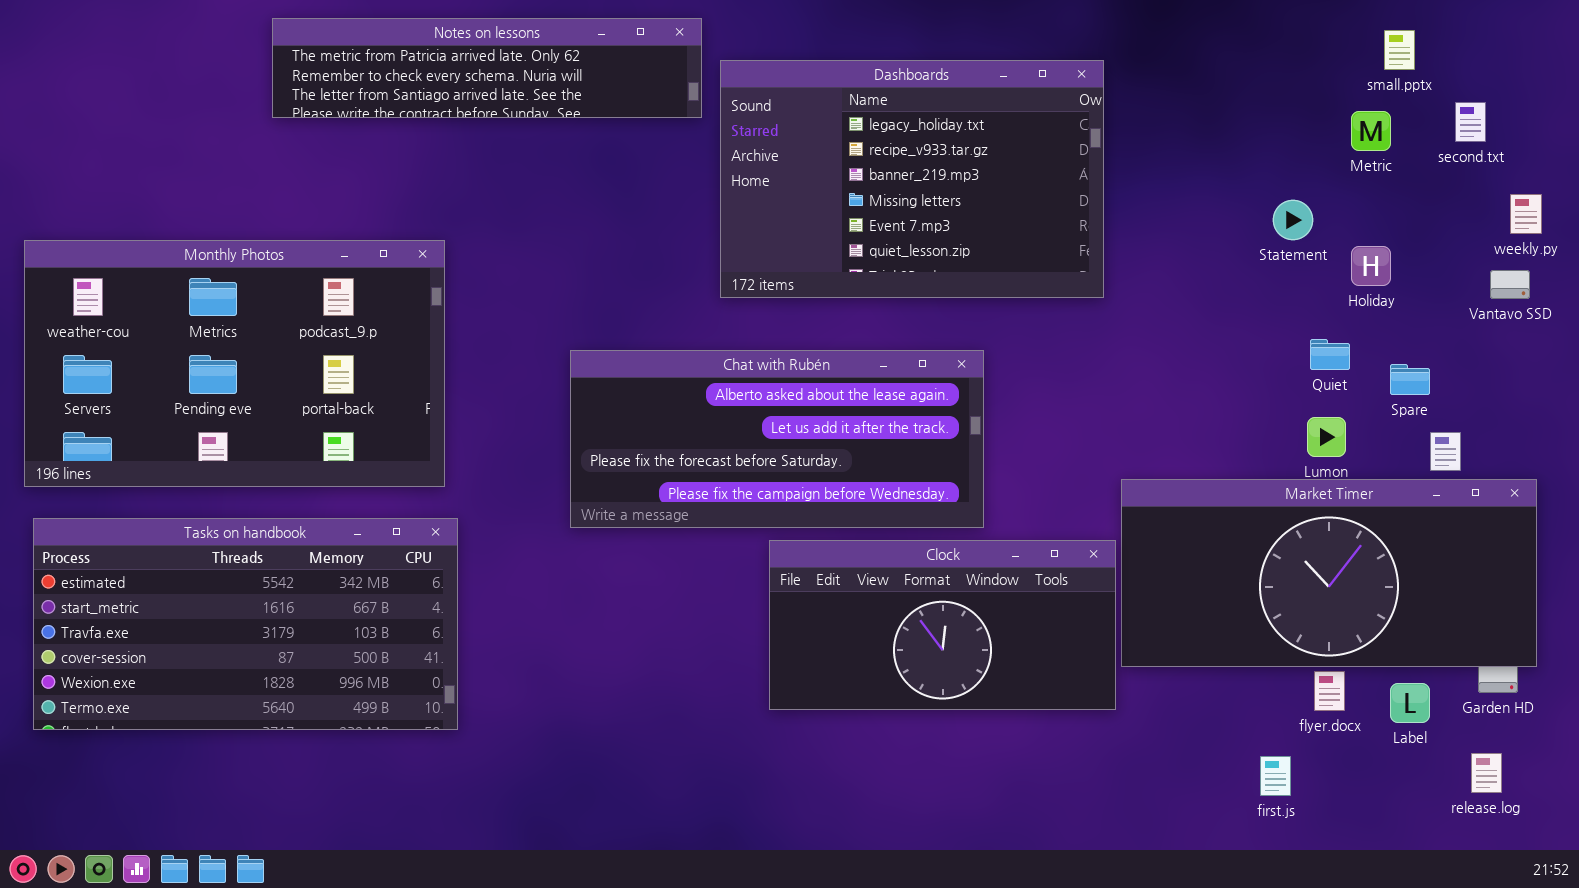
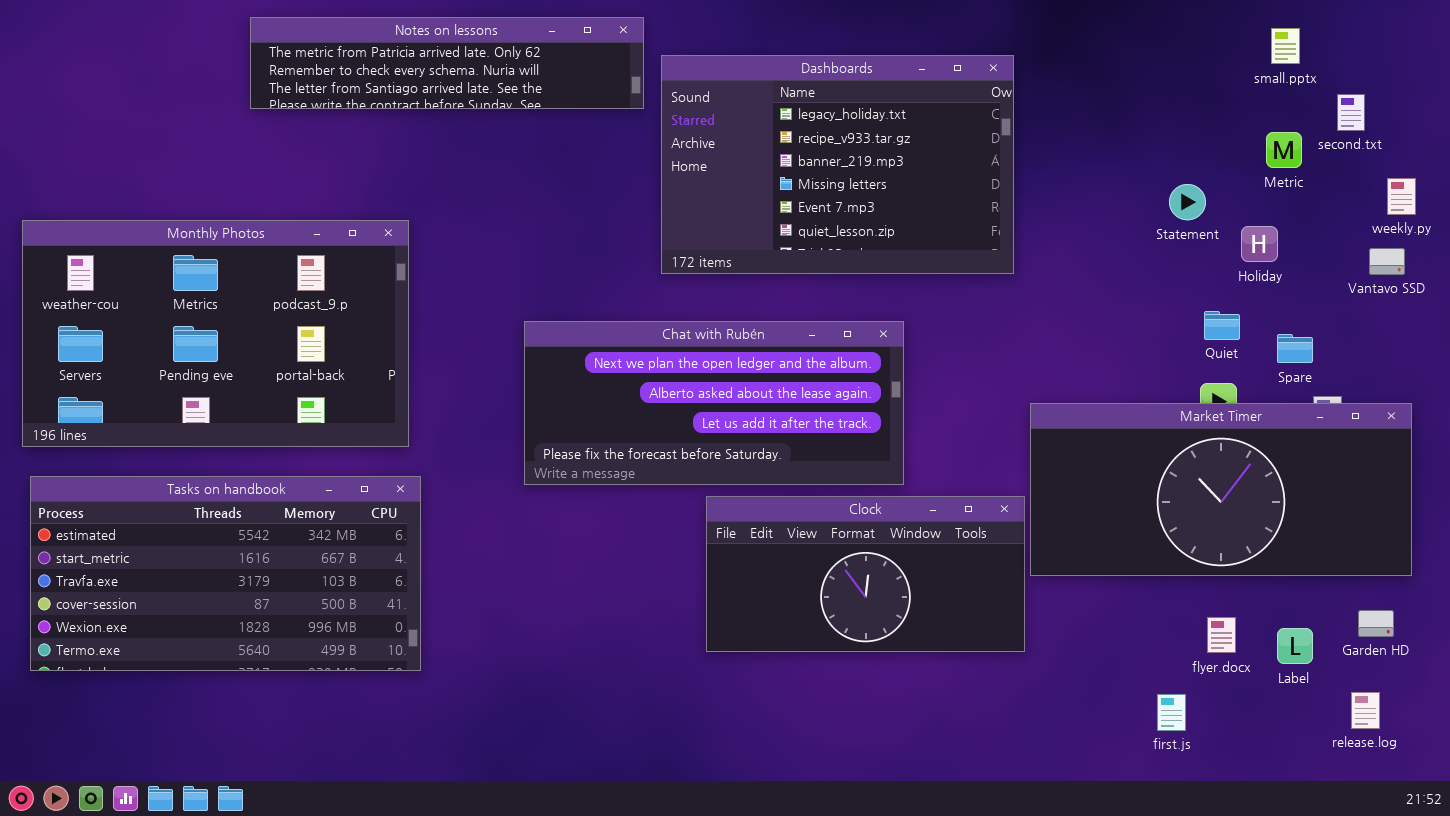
Metric: [1351,111,1391,151] -> [1266,132,1302,168], moved
Chat with Rubén: [570,350,984,528] -> [524,321,904,485], scrolled up 1 row
Market Timer: [1121,479,1537,667] -> [1030,403,1412,576], moved

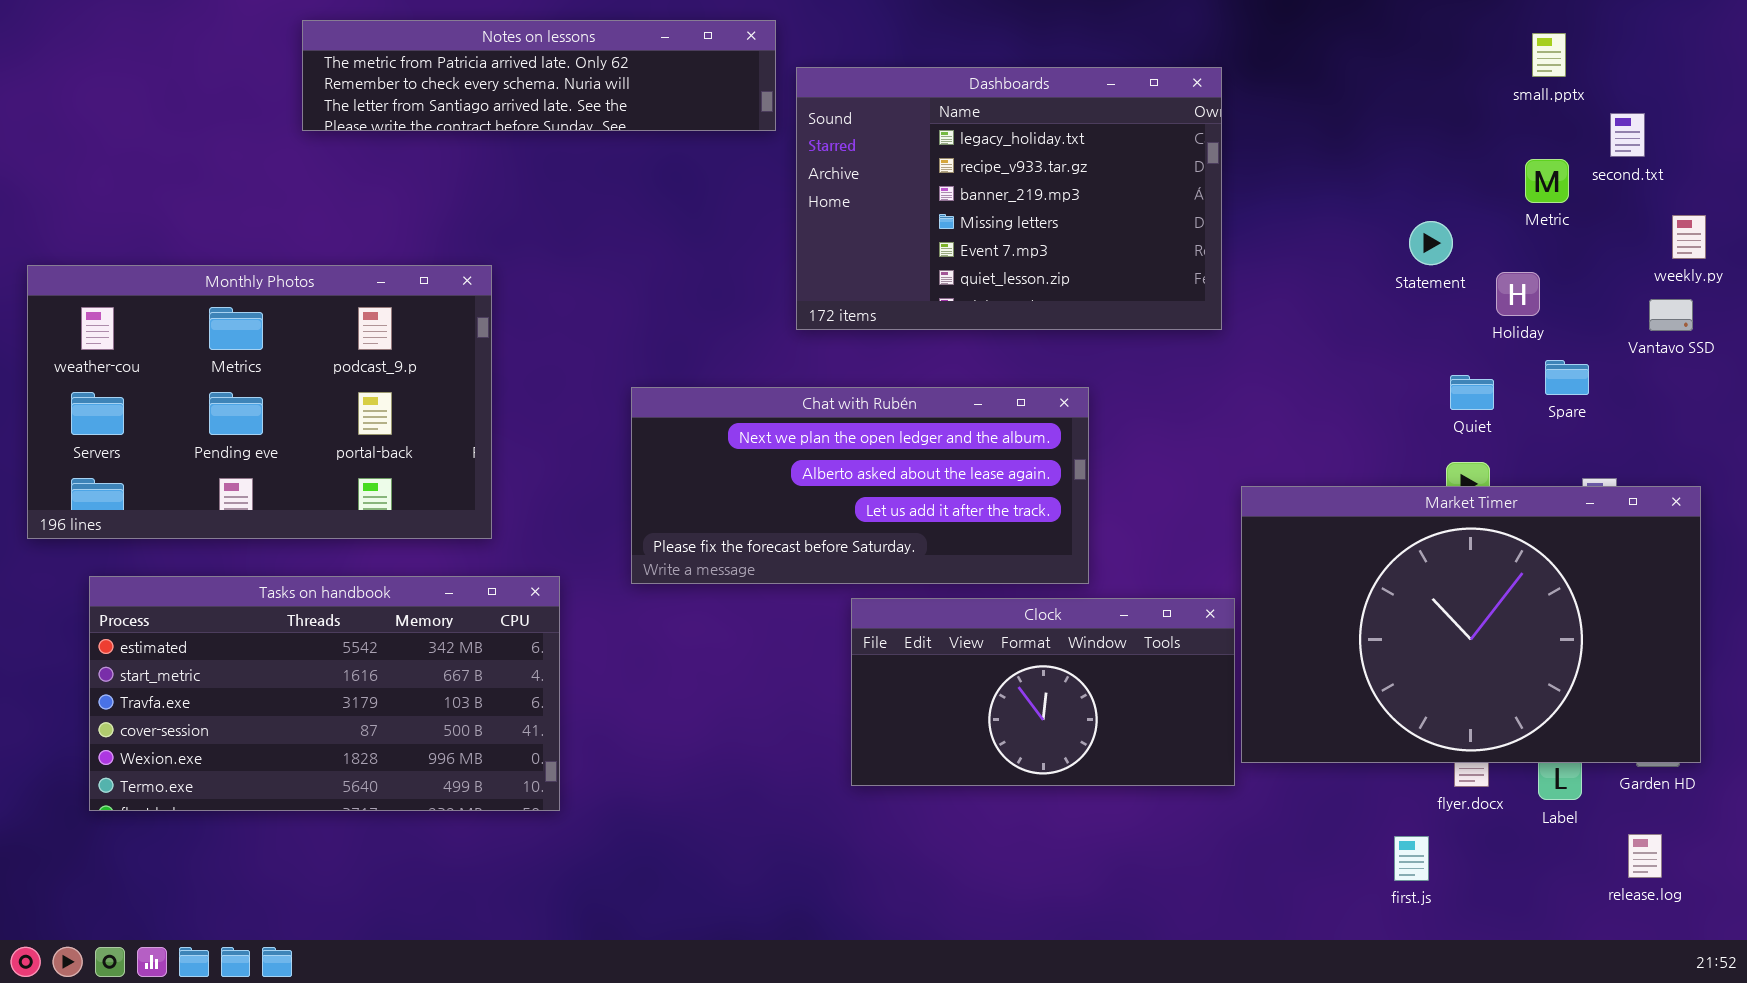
Spare: [1277,334,1313,363] -> [1545,360,1589,395], moved
Market Timer: [1030,403,1412,576] -> [1241,486,1701,763], resized
Tasks on handbook: [30,476,421,671] -> [89,576,560,811], moved

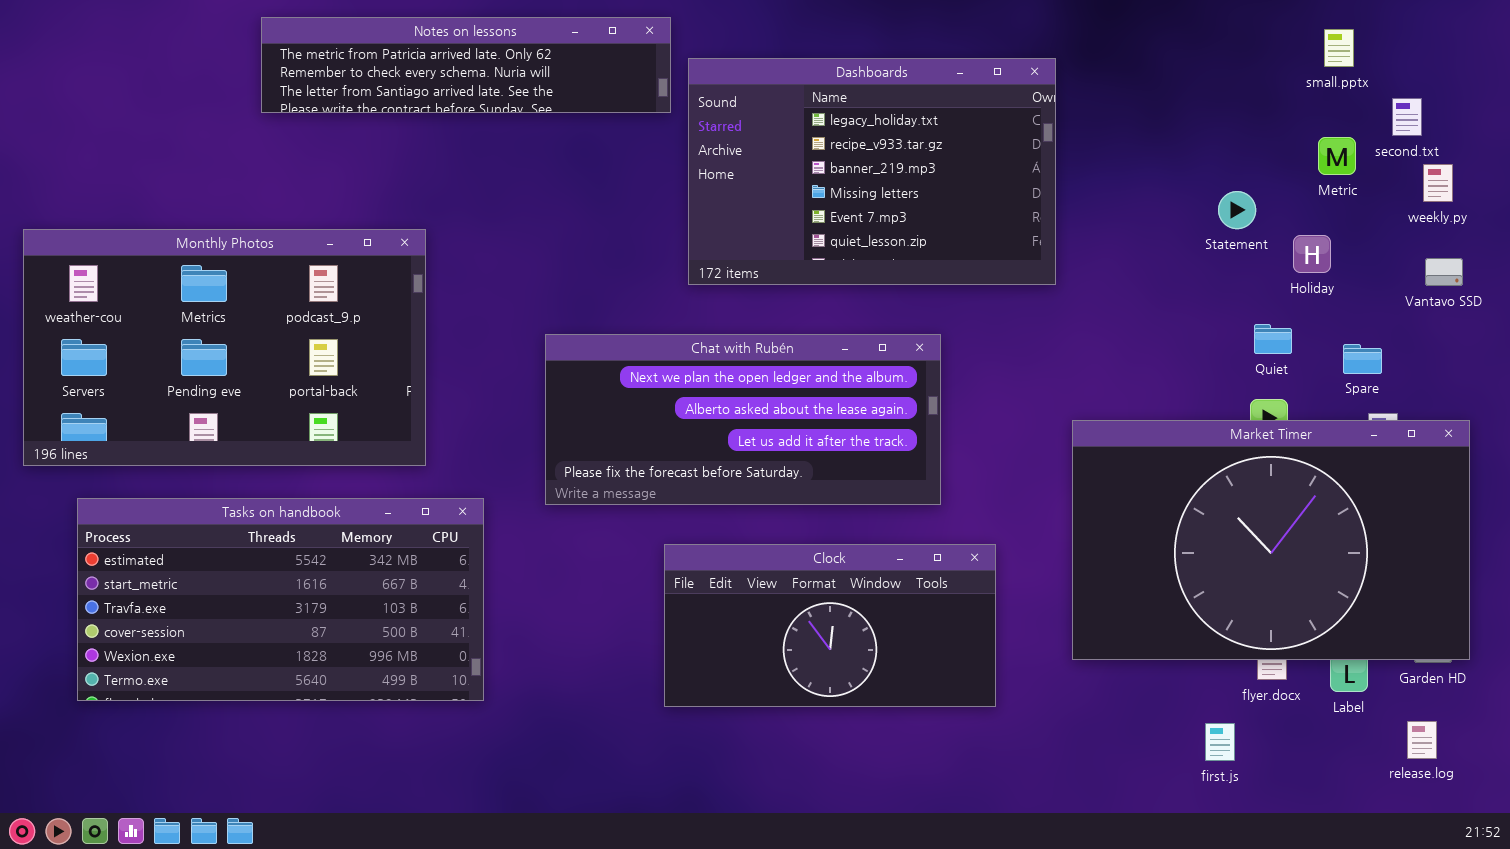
weekly.py: [1672,215,1706,259] -> [1423,164,1453,202], moved
Spare: [1545,360,1589,395] -> [1343,344,1382,374], moved
Clock: [851,598,1235,786] -> [664,544,996,707], moved

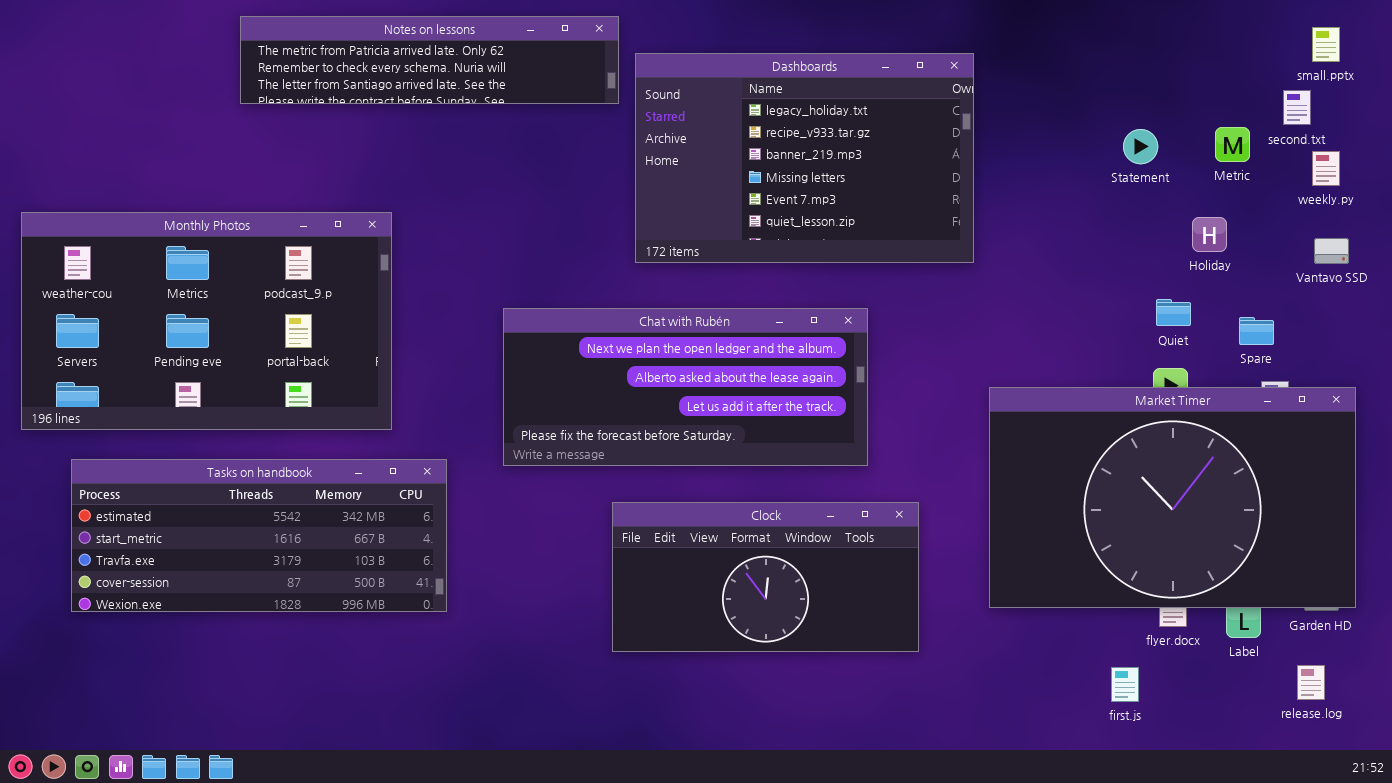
small.pptx: [1324,29,1354,67] -> [1312,27,1340,62], moved
Statement: [1218,191,1256,229] -> [1123,129,1158,164], moved
Tasks on handbook: [77,498,484,701] -> [71,459,447,612], resized

